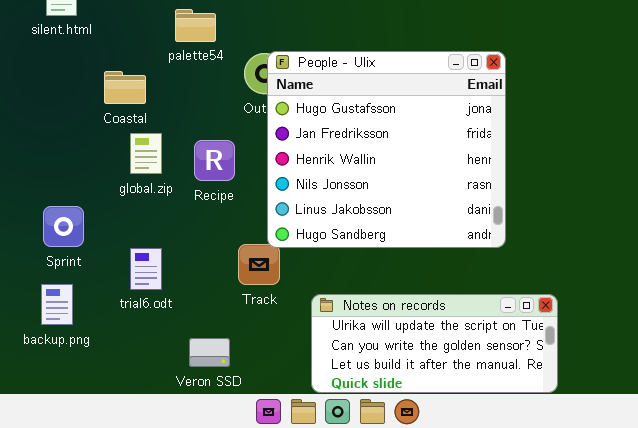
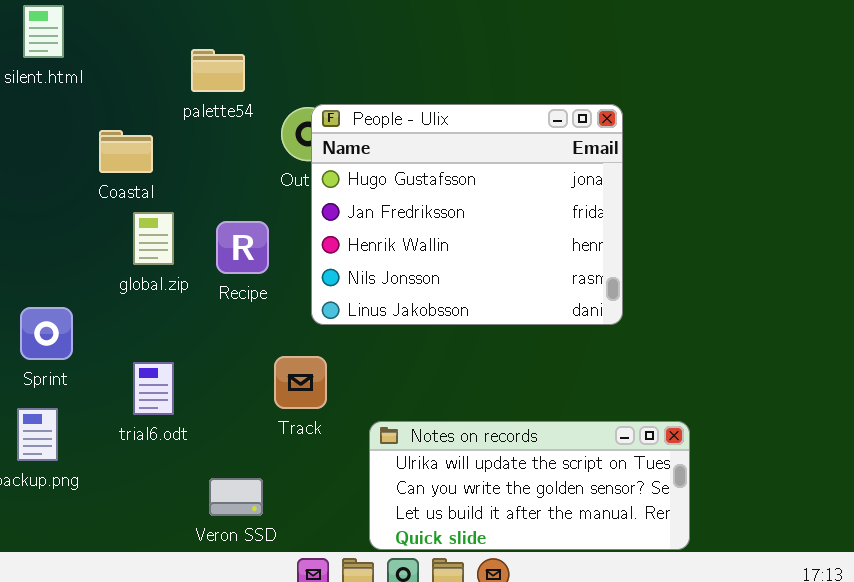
People - Ulix: [267,51,506,248] -> [311,104,623,325], resized

